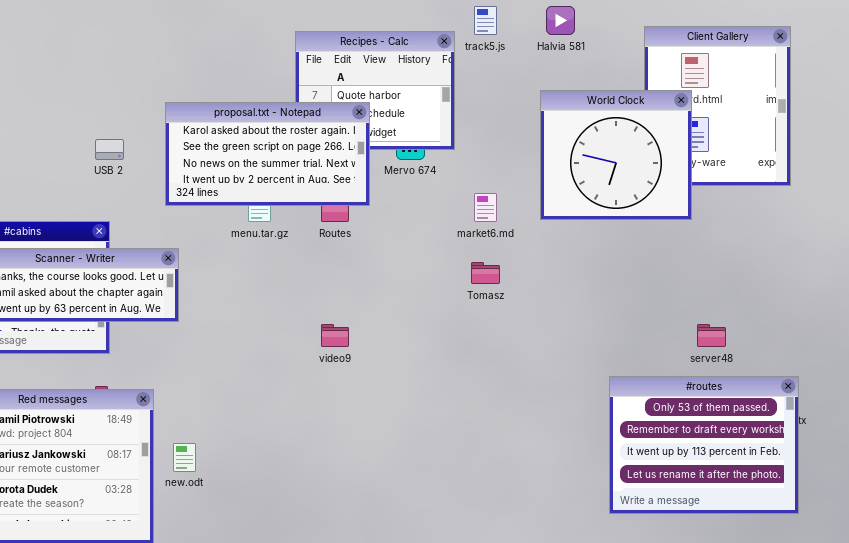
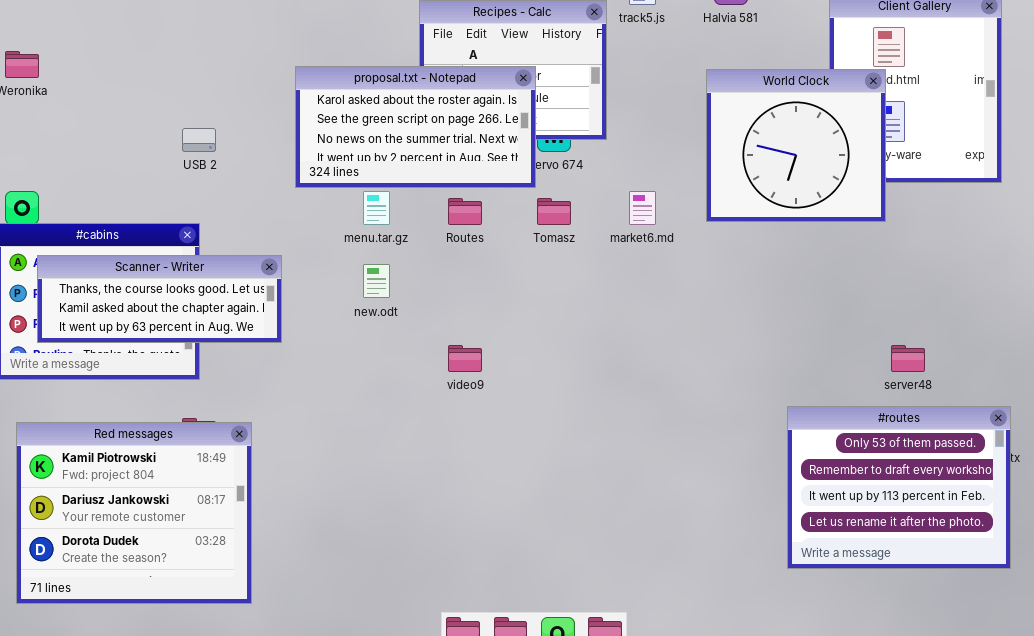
proposal.txt - Notepad: [165,102,370,206] -> [295,66,536,188], moved
Tomasz: [471,262,500,284] -> [537,198,571,225], moved
new.odt: [173,443,196,472] -> [363,264,390,298], moved

